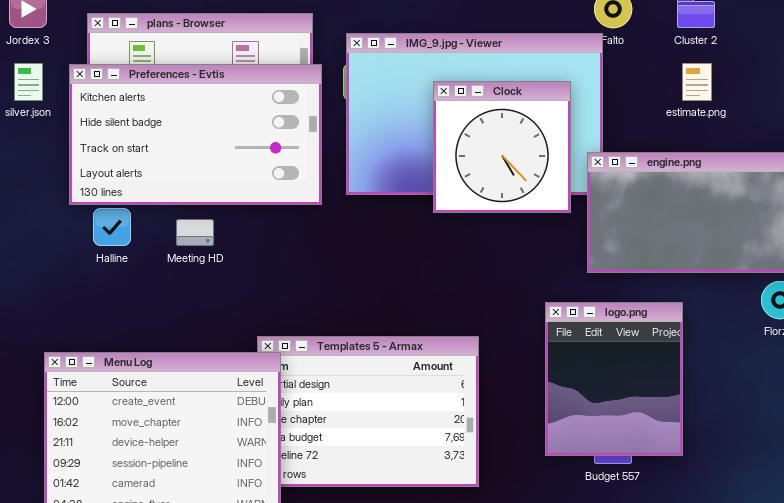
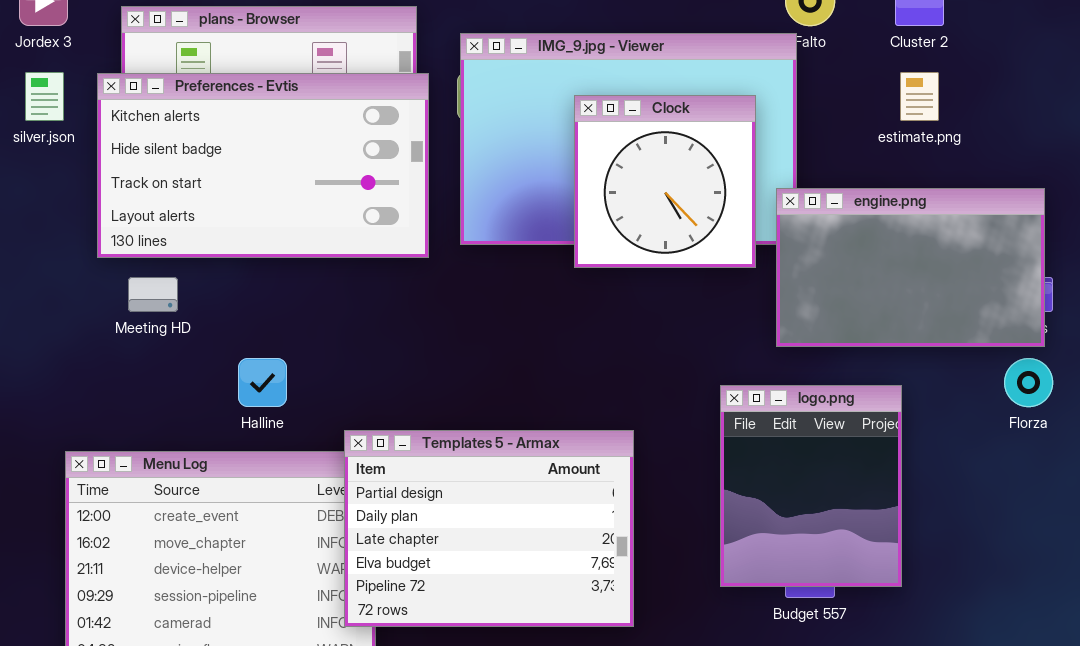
Halline: [93,208,131,246] -> [238,358,287,407], moved
Meeting HD: [176,219,214,246] -> [128,277,178,312], moved
Templates 5 - Armax: [257,336,479,487] -> [344,430,634,627], raised

